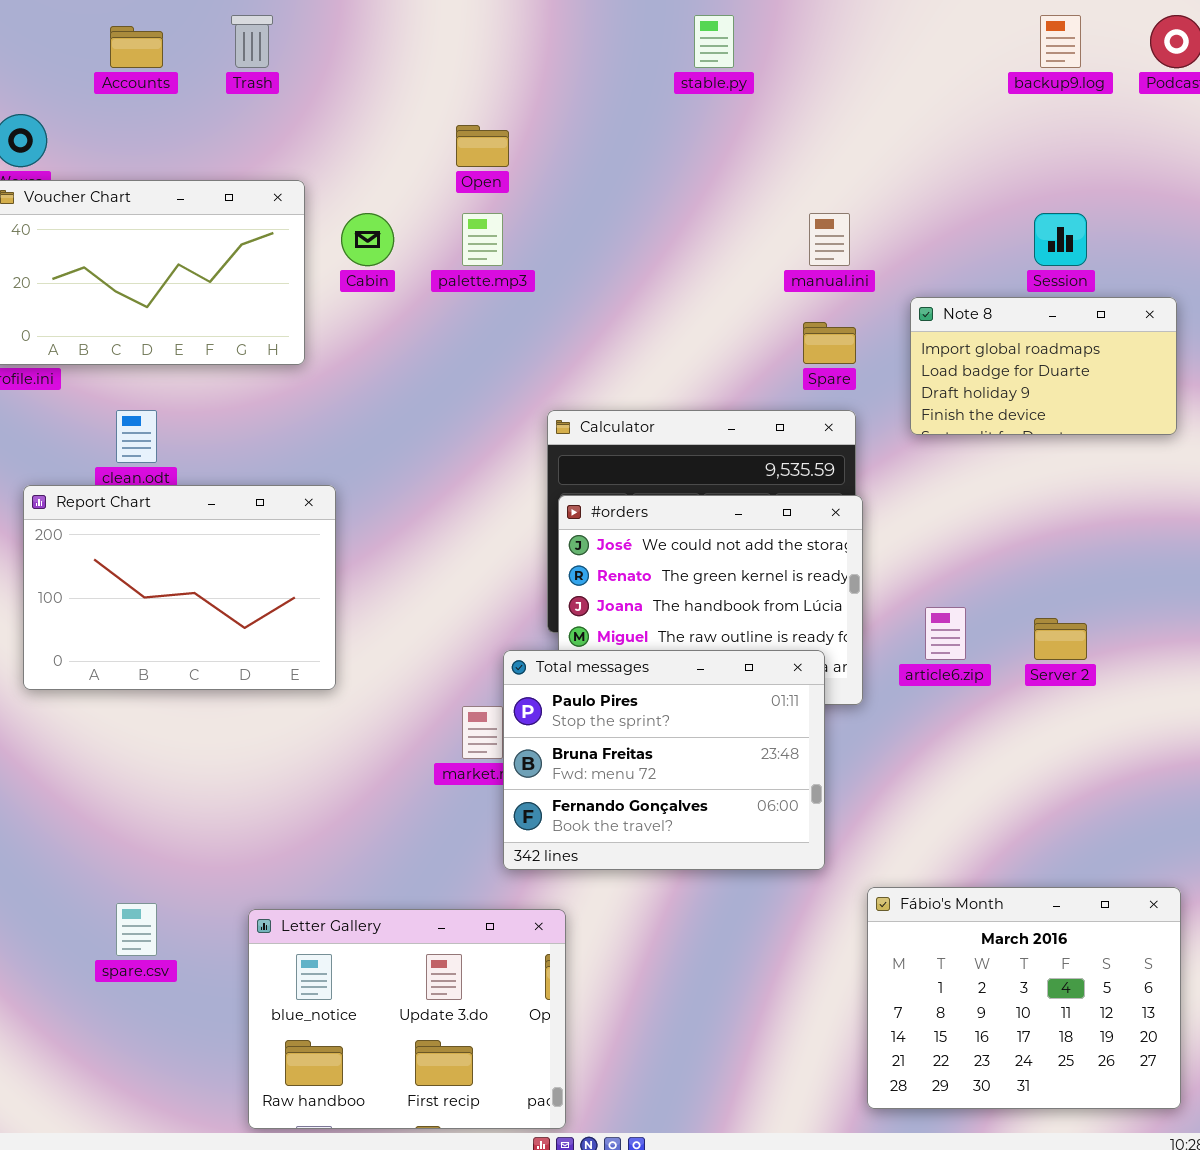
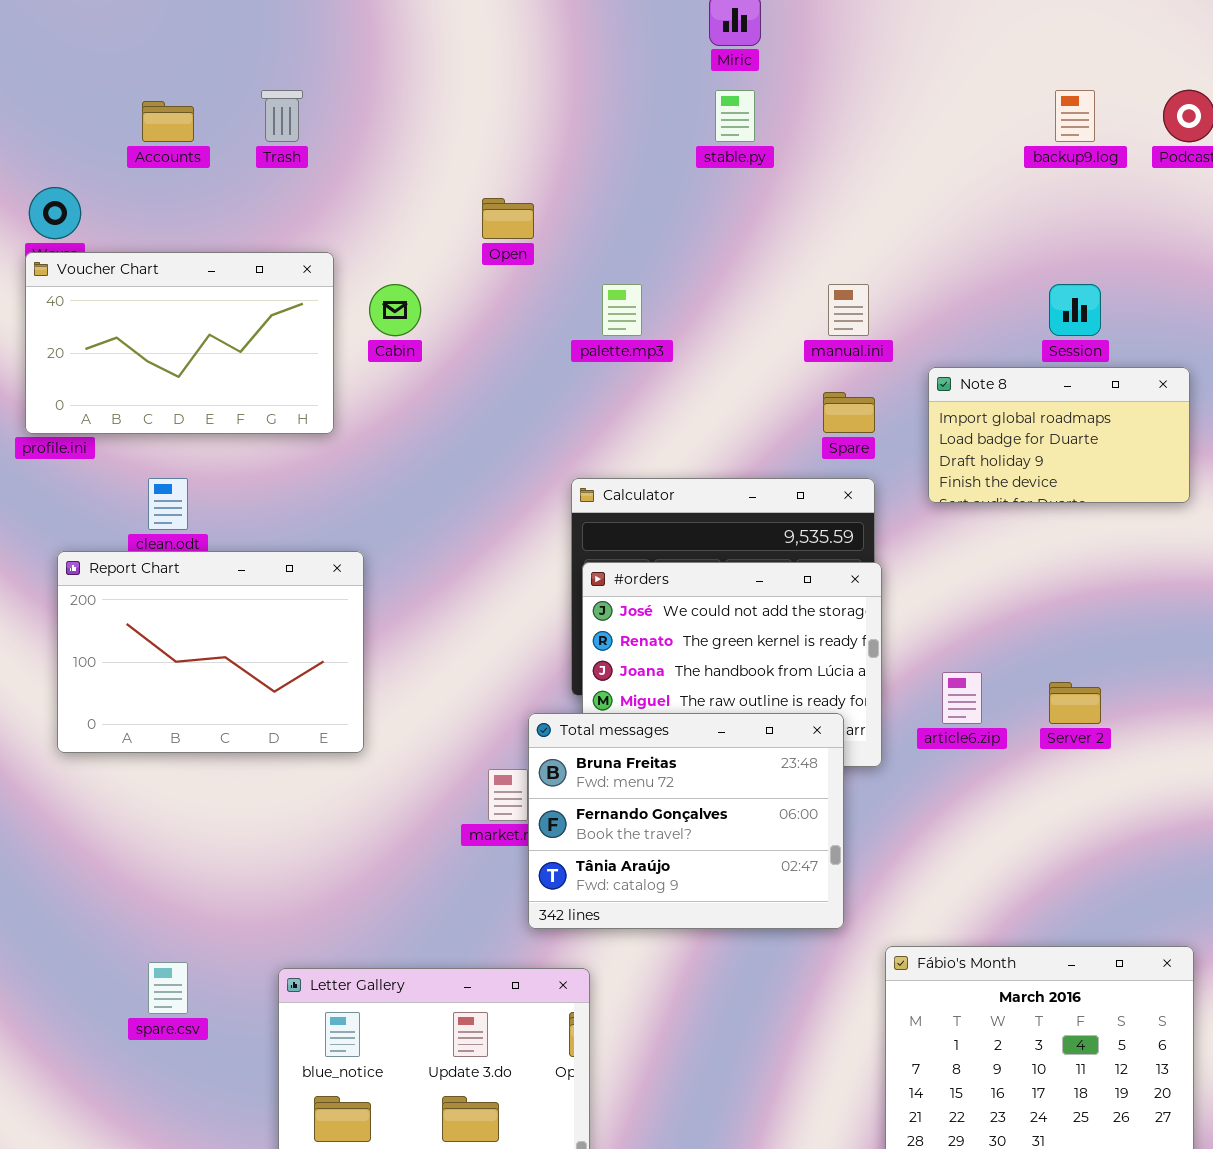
palette.mp3: [462,213,503,266] -> [602,284,642,336], moved
Total messages: [503,650,825,870] -> [528,713,844,929], scrolled down 1 row

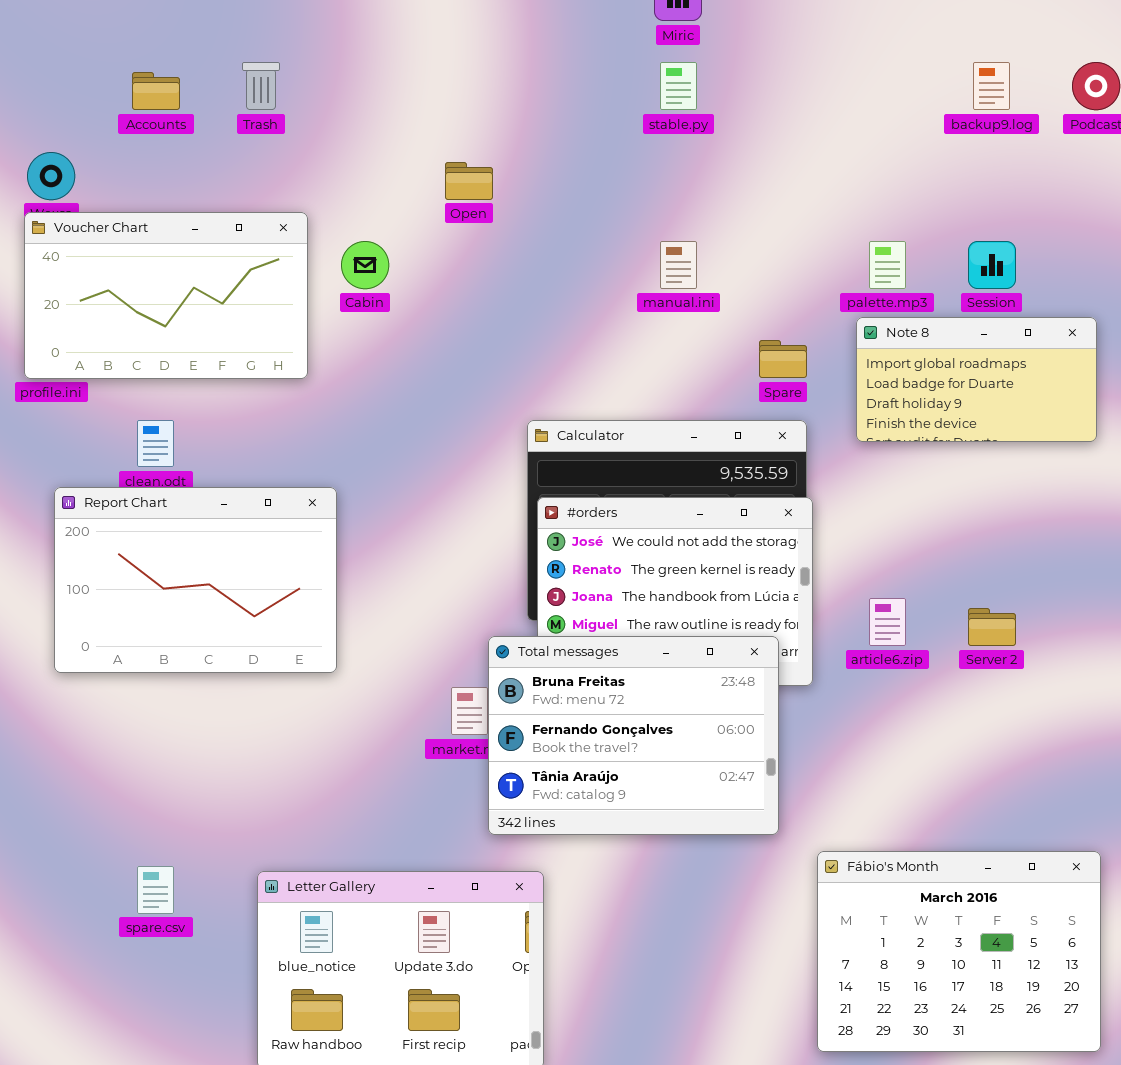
palette.mp3: [602,284,642,336] -> [869,241,906,289], moved
manual.ini: [828,284,869,336] -> [660,241,697,289], moved

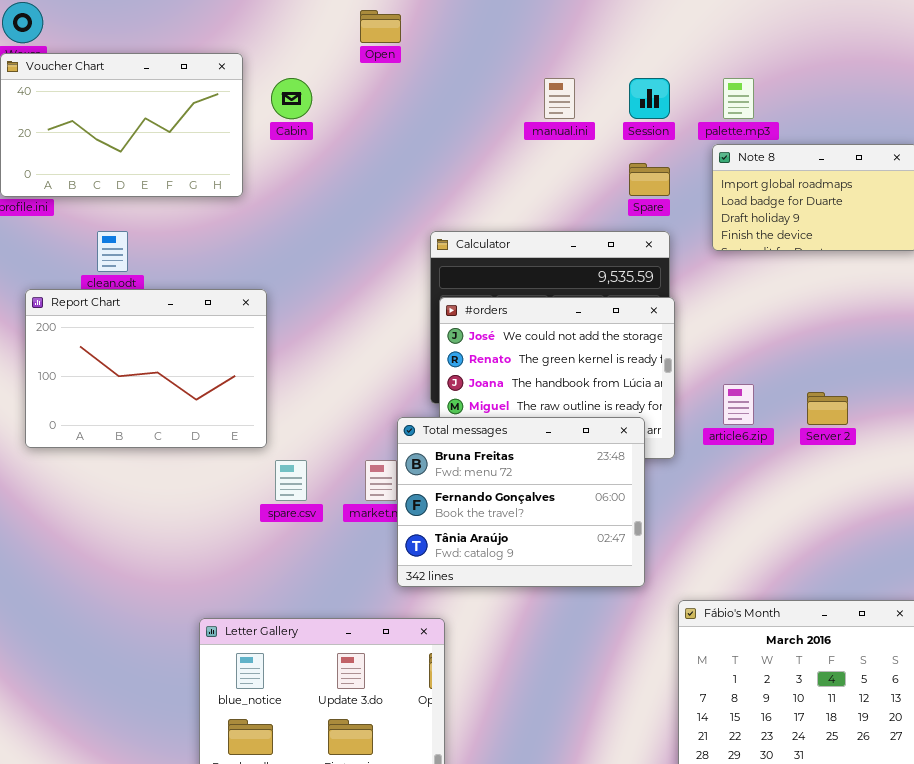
Session: [968,241,1016,289] -> [629,78,670,119], moved
spare.csv: [137,866,174,914] -> [275,460,307,501], moved

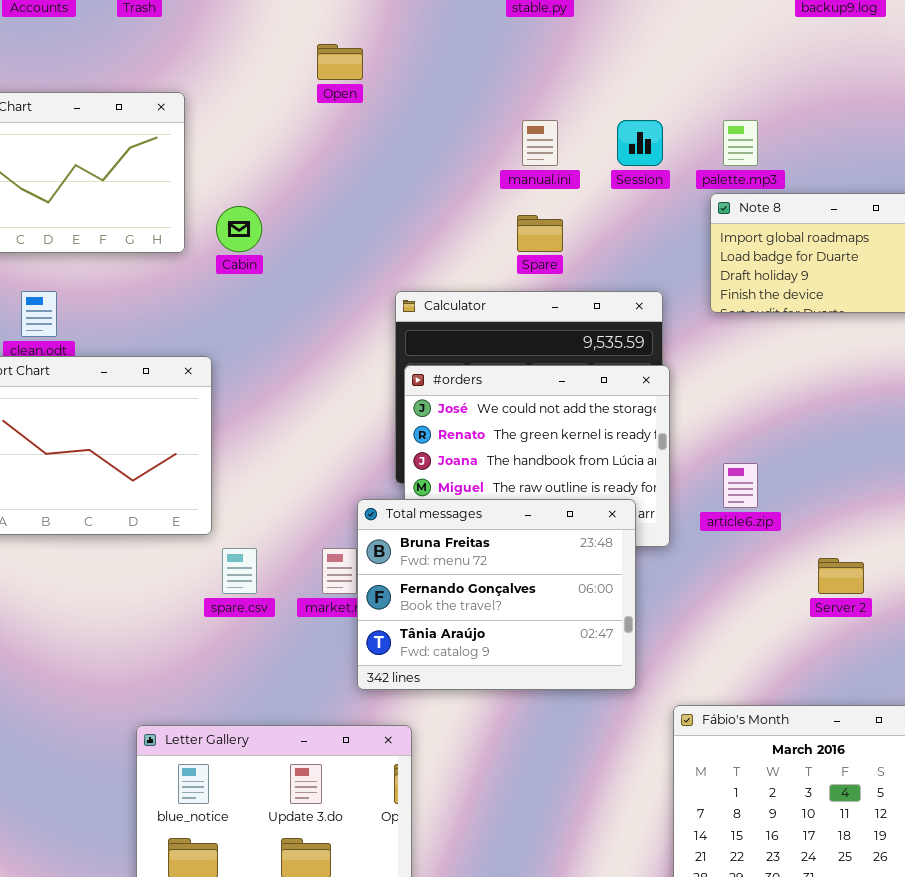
Cabin: [271,78,312,119] -> [216,206,262,252], moved
Spare: [629,163,670,196] -> [517,215,563,252], moved
Server 2: [807,392,848,425] -> [818,558,864,594], moved

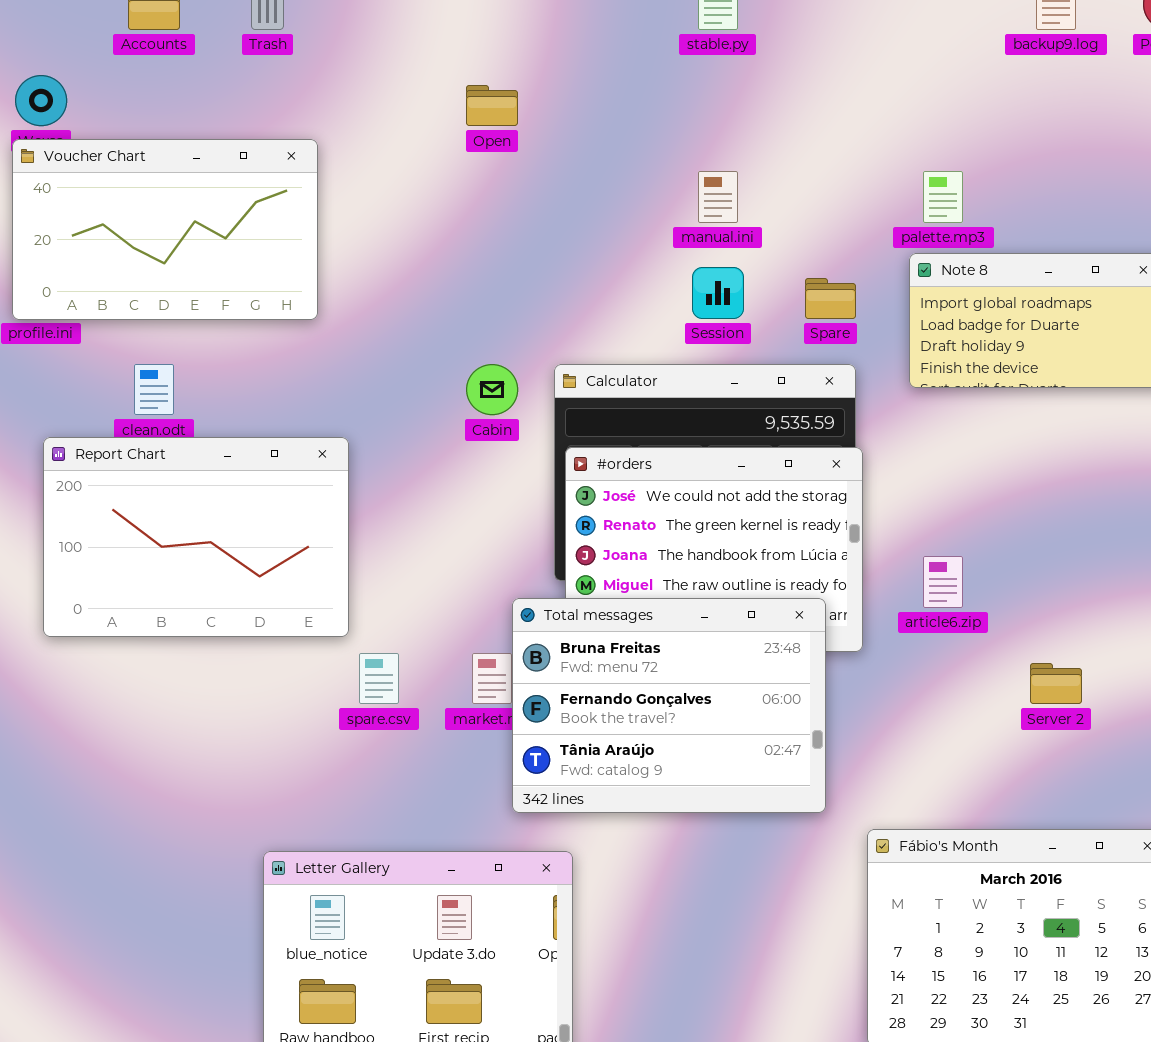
Session: [617,120,663,166] -> [692,267,744,319], moved
Cabin: [216,206,262,252] -> [466,364,518,415], moved
Spare: [517,215,563,252] -> [805,278,856,319], moved

